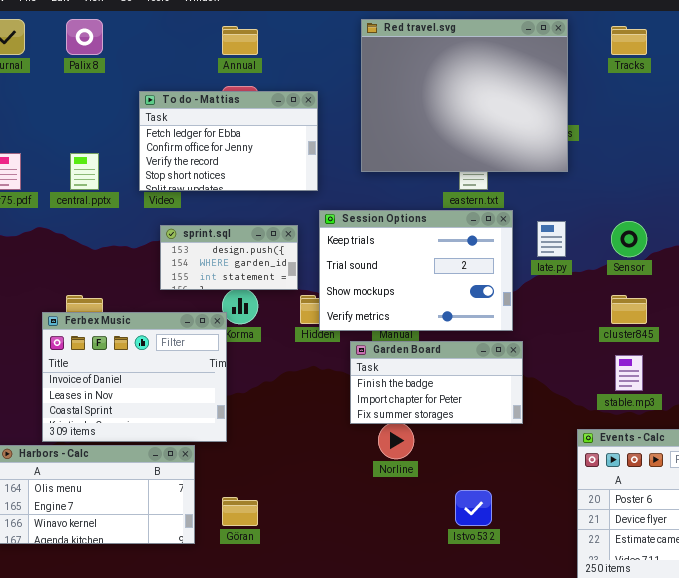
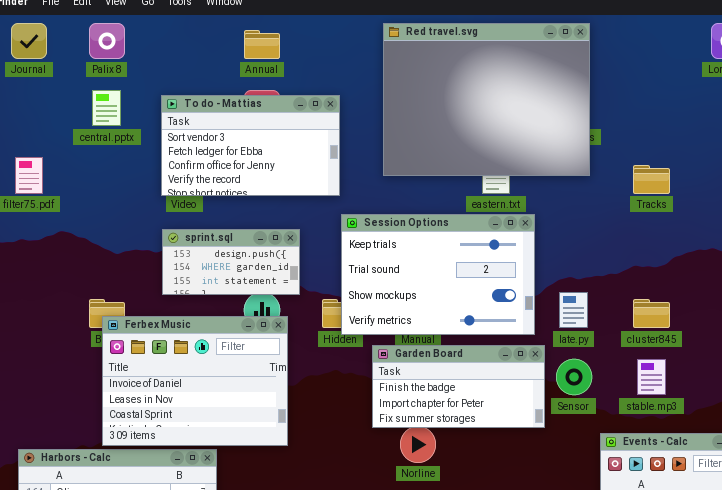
Tracks: [611,26,647,55] -> [633,165,670,194], moved
To do - Mattias: [139,91,318,191] -> [161,95,340,196], scrolled up 1 row
central.pptx: [70,153,99,190] -> [92,90,121,126], moved
late.py: [537,221,566,257] -> [559,292,588,328], moved
Sensor: [611,221,647,257] -> [556,359,592,395], moved
sprint.sql: [160,225,298,290] -> [162,229,300,295], moved
Ferbex Music: [42,312,227,442] -> [102,316,288,446], moved

